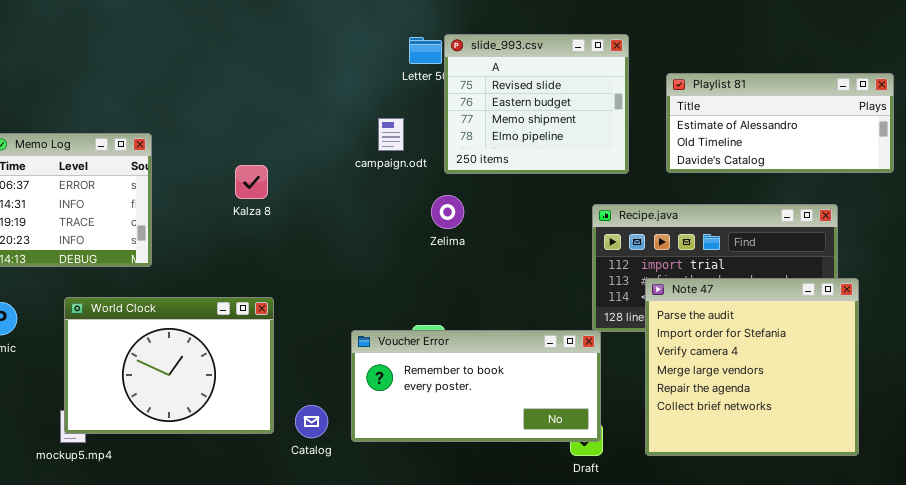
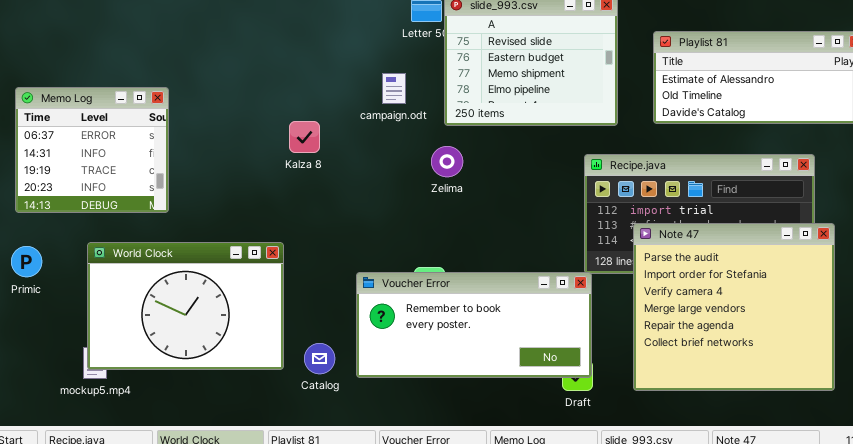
Kalza 8: [235,165,268,199] -> [289,121,320,153], moved

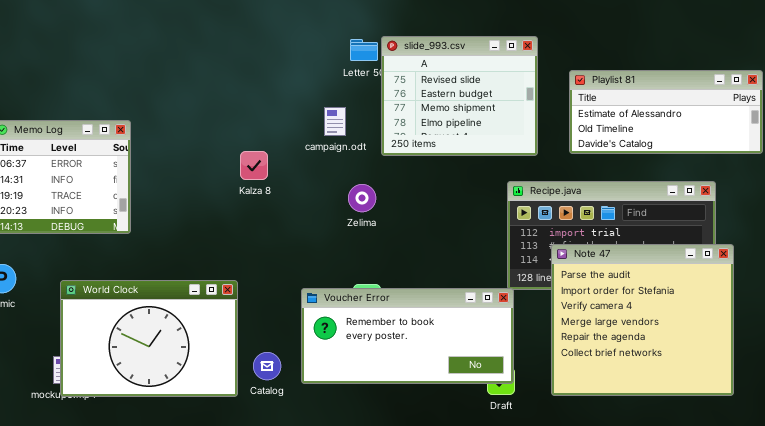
Zelima: [431,146,463,177] -> [348,184,376,212], moved
World Clock: [87,242,284,370] -> [60,280,238,397], moved

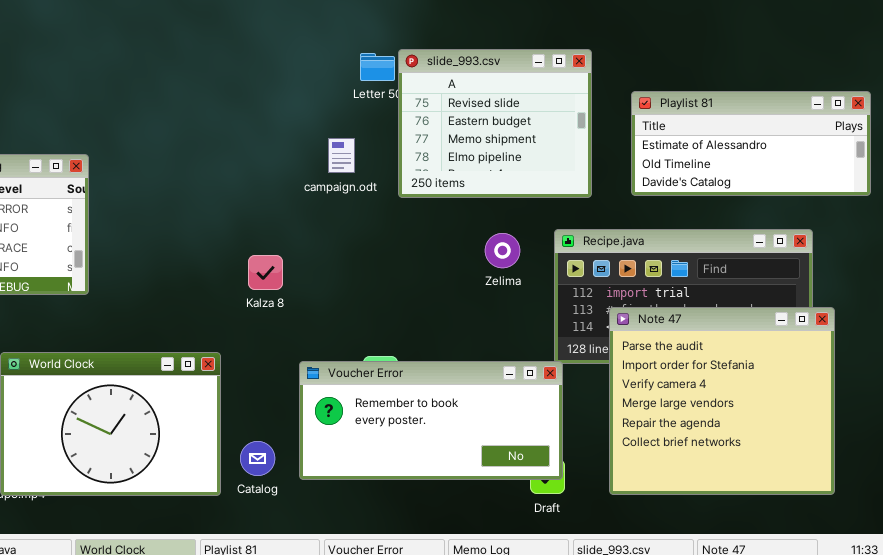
Kalza 8: [240,151,268,180] -> [248,255,283,290], moved
Zelima: [348,184,376,212] -> [485,233,520,268], moved

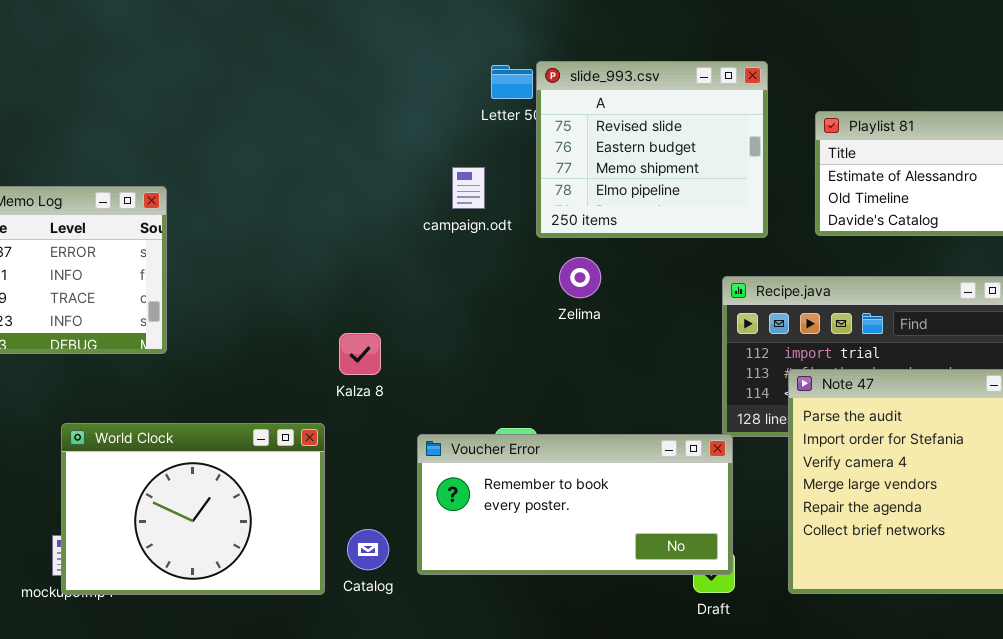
Zelima: [485,233,520,268] -> [559,257,601,298], moved
Kalza 8: [248,255,283,290] -> [339,333,381,375], moved

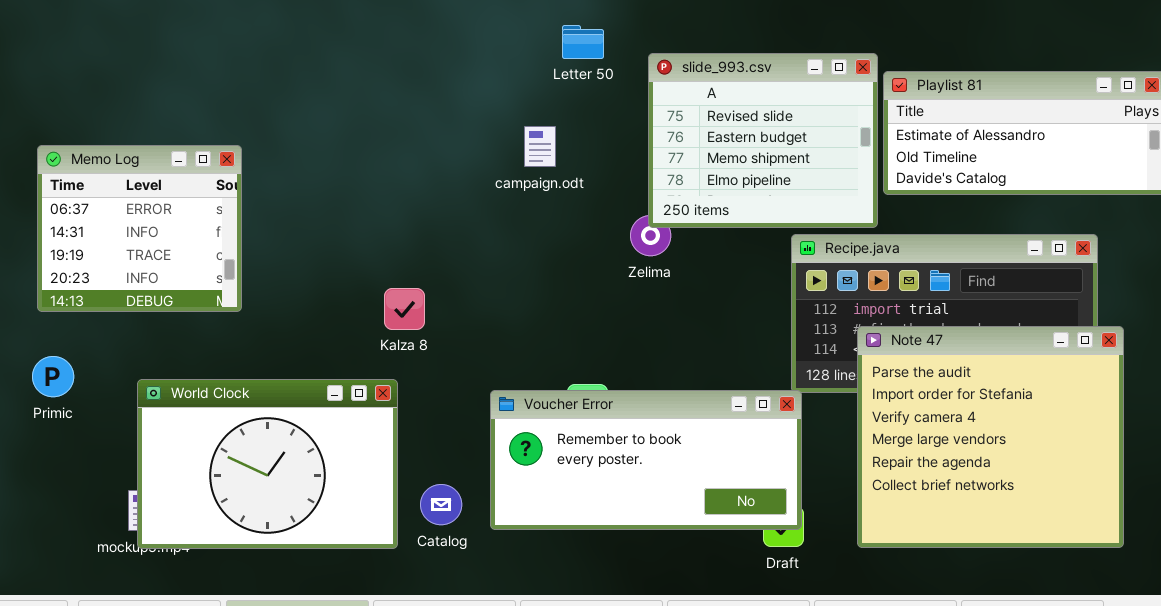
slide_993.csv: [536,61,768,238] -> [648,53,878,228], moved
Kalza 8: [339,333,381,375] -> [384,288,425,330], moved

